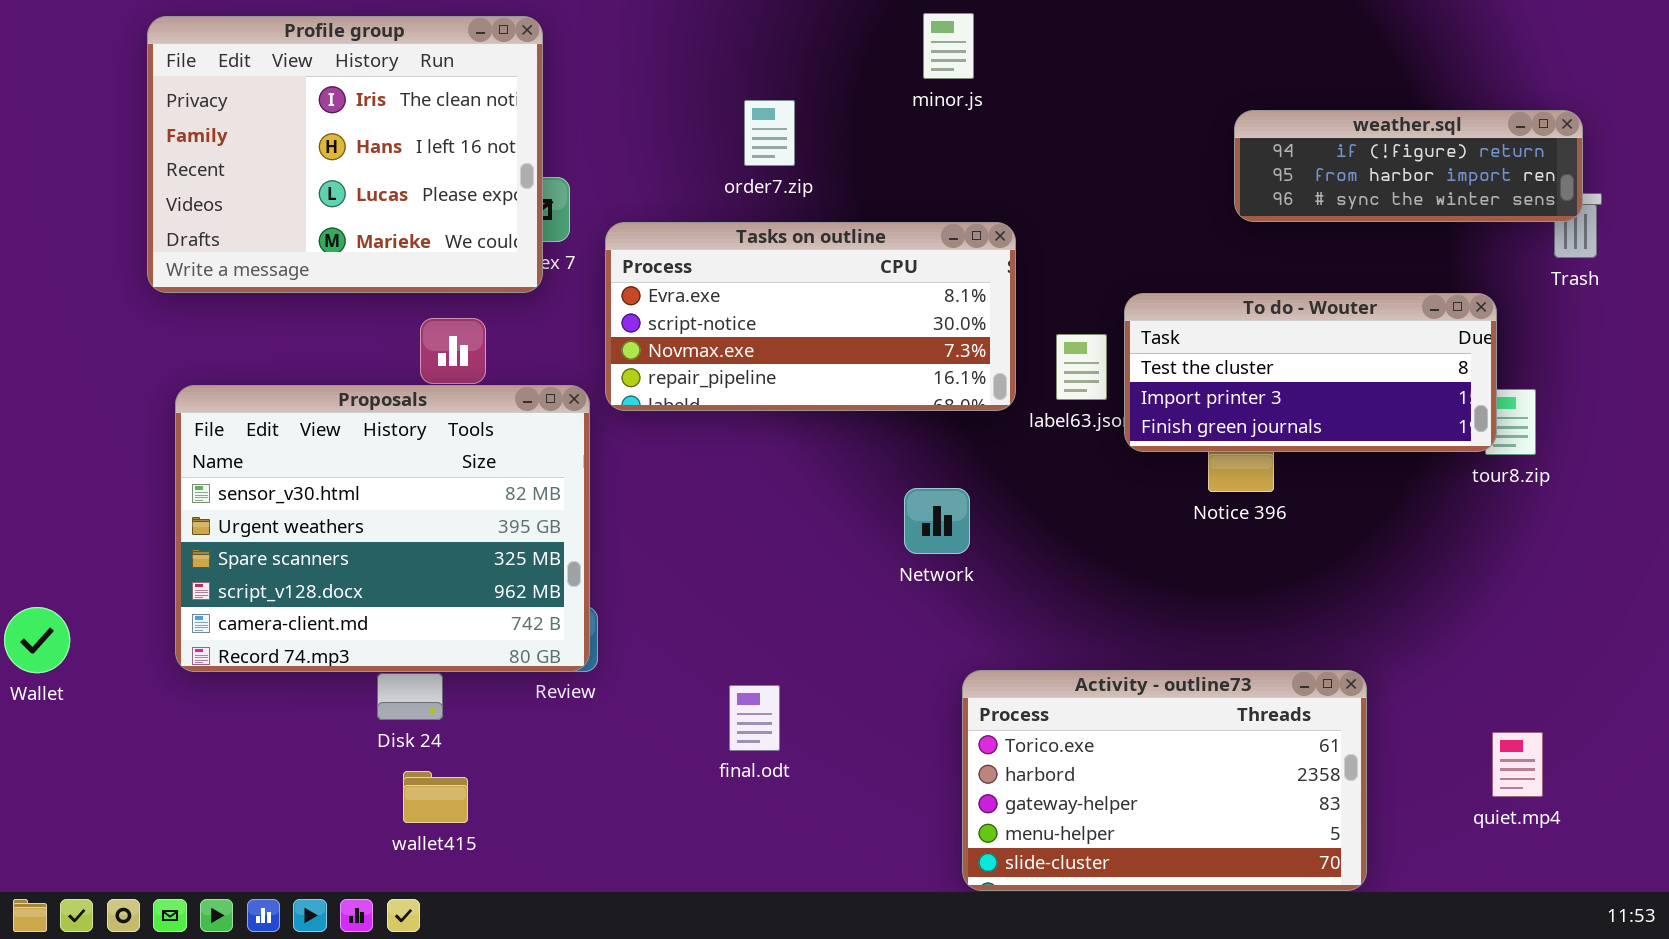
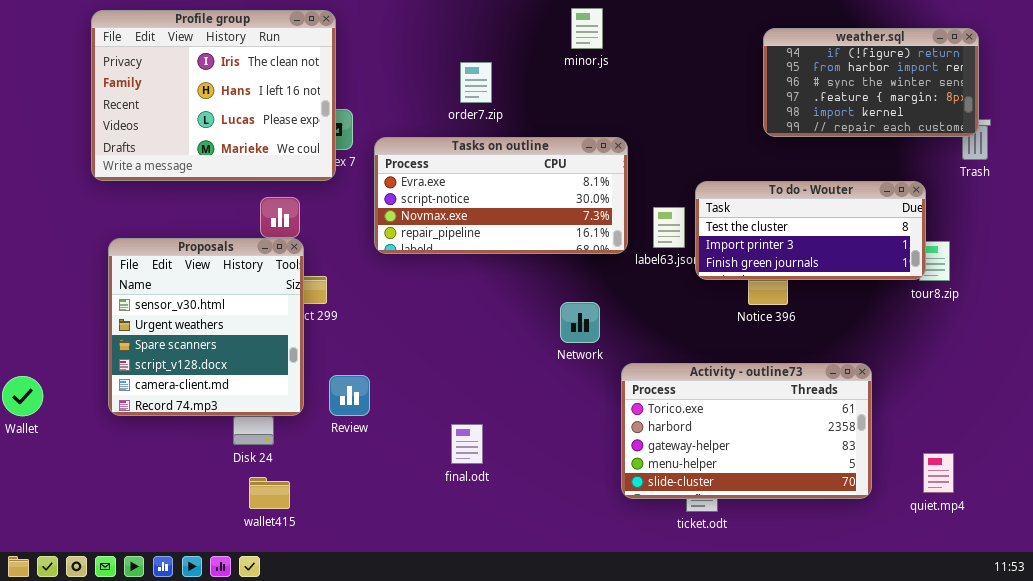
weather.sql: [1234,110,1583,222] -> [763,28,979,137], resized
Proposals: [175,385,590,672] -> [108,238,304,416], resized
Activity - outline73: [962,670,1367,891] -> [621,363,872,499], moved

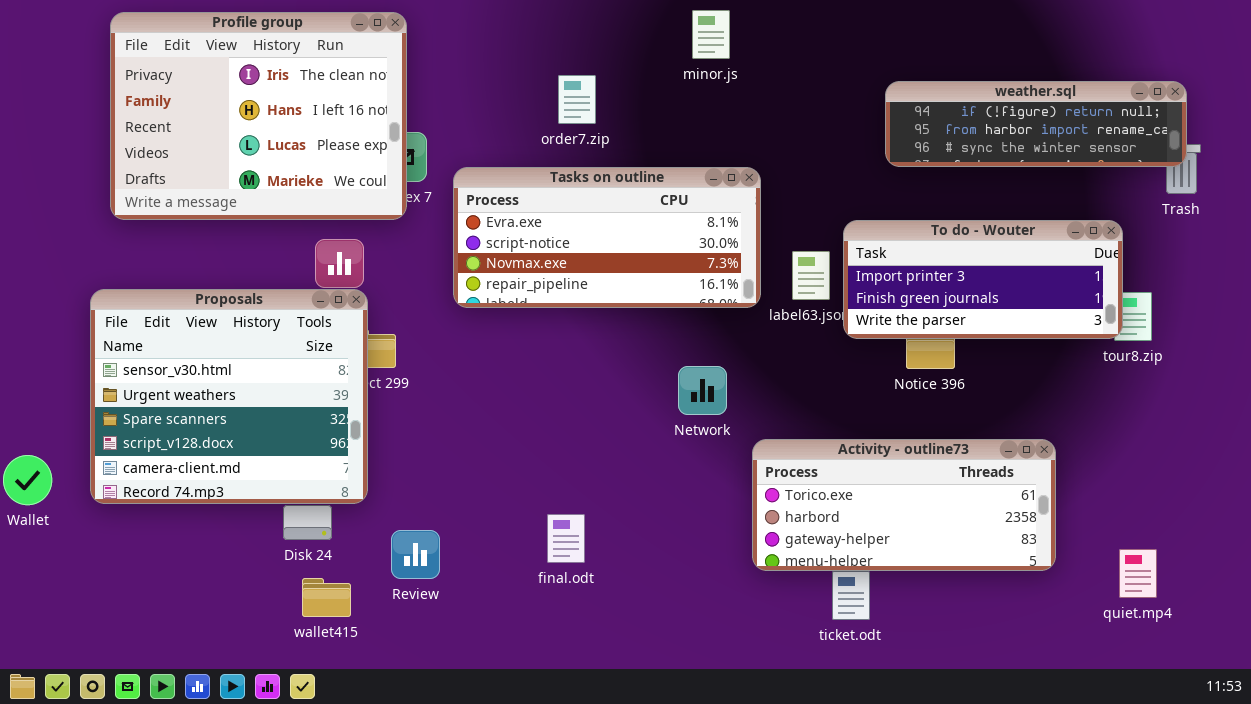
weather.sql: [763,28,979,137] -> [885,81,1187,167], resized
To do - Wouter: [695,181,926,280] -> [843,220,1123,339], scrolled down 1 row
Proposals: [108,238,304,416] -> [90,289,368,504], resized
Activity - outline73: [621,363,872,499] -> [752,439,1056,571], resized
Review: [329,375,370,416] -> [391,530,440,579], moved

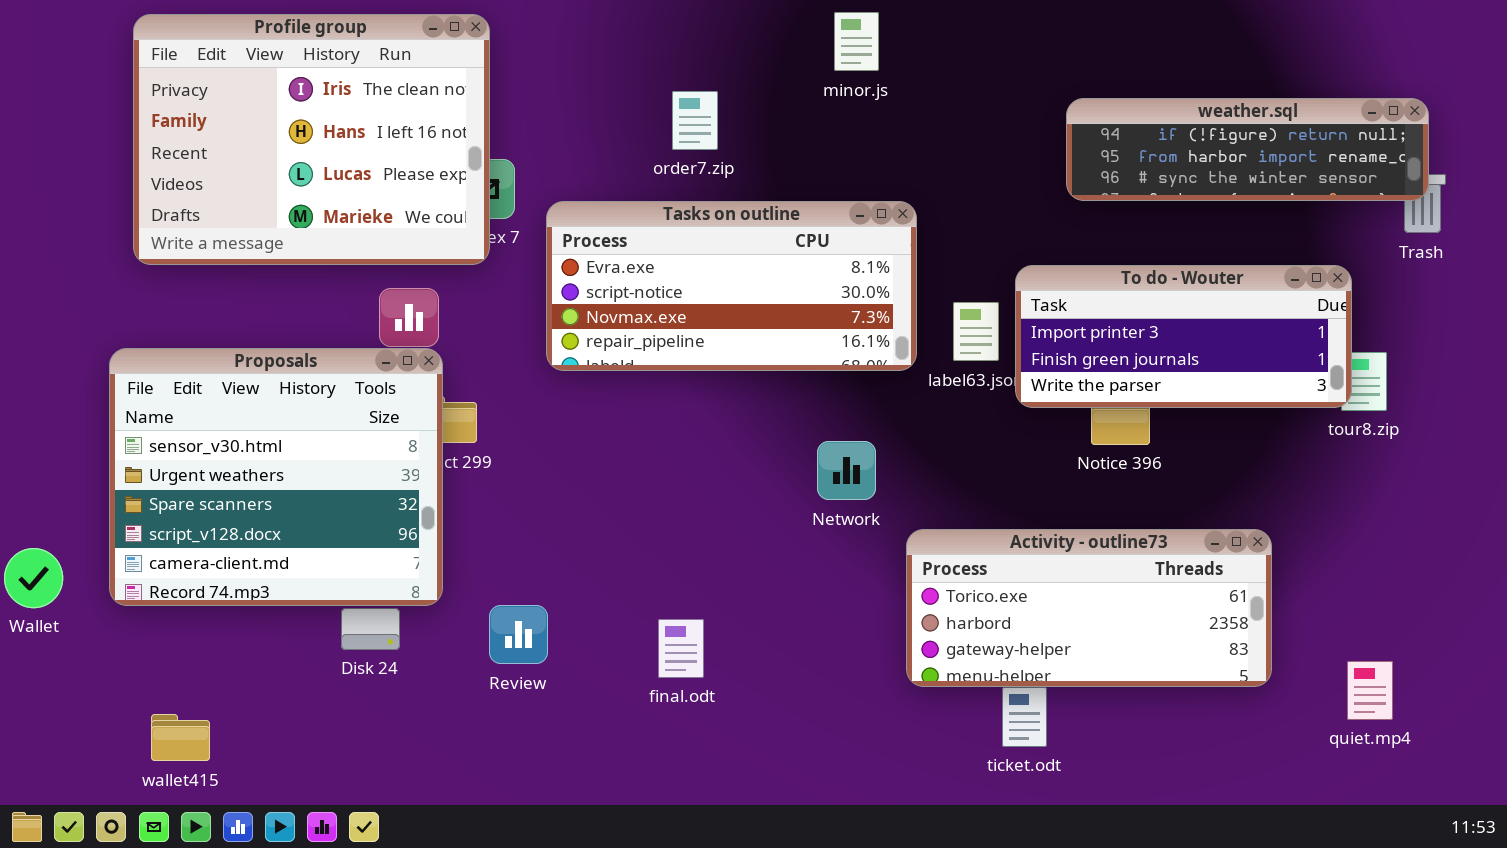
Review: [391,530,440,579] -> [489,605,548,664], moved
wallet415: [302,578,351,617] -> [151,714,210,761], moved

